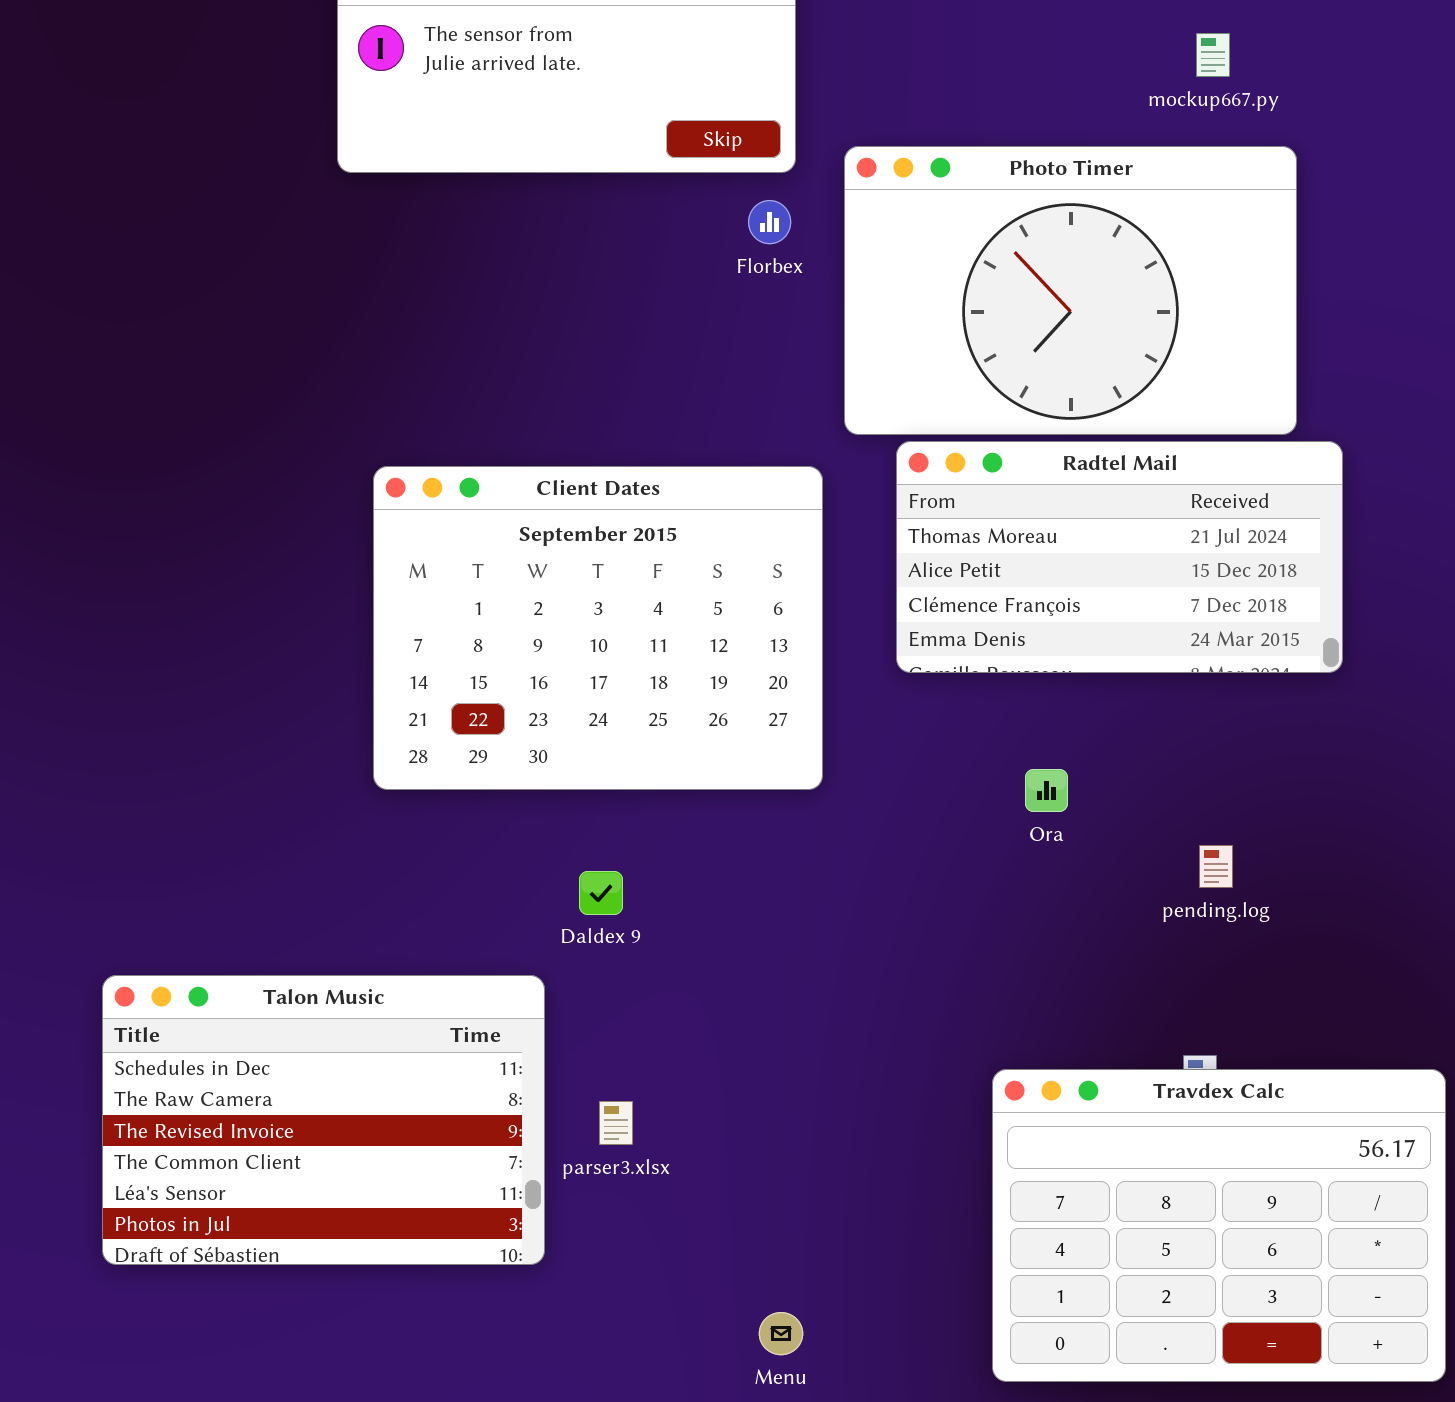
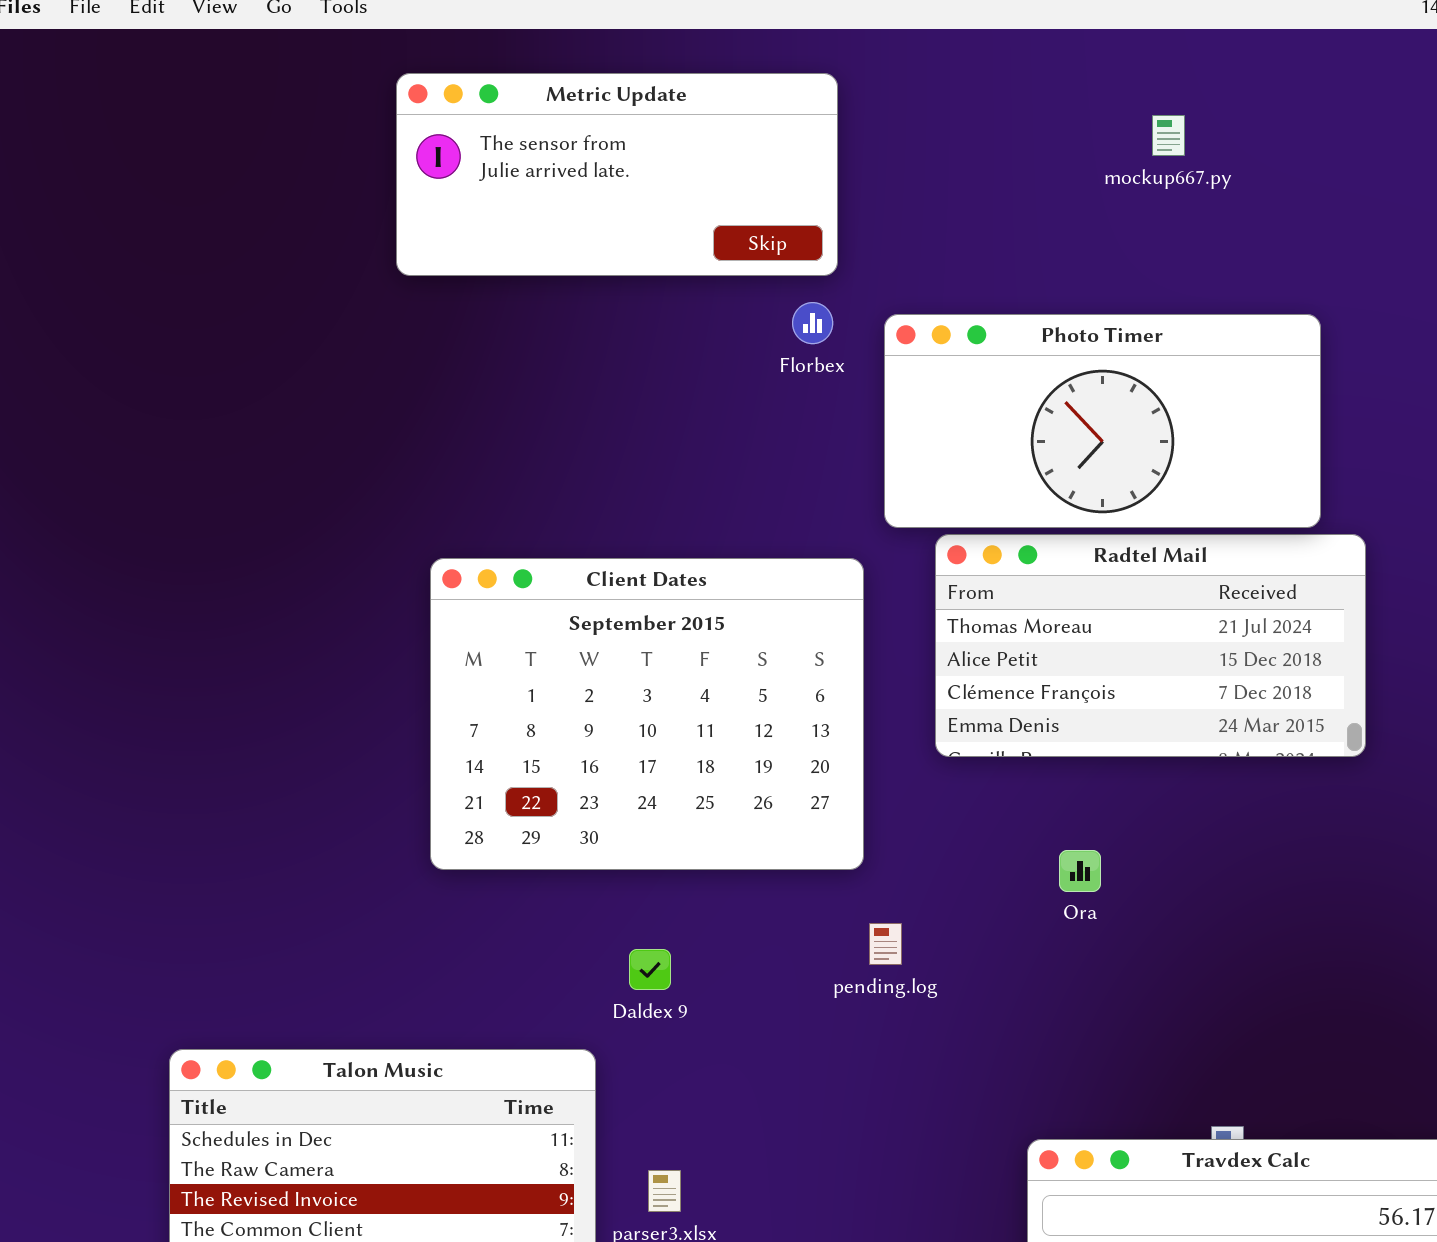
mockup667.py: [1196,33,1230,77] -> [1152,115,1185,156], moved
Photo Timer: [844,146,1297,435] -> [884,314,1321,528], resized
pending.log: [1199,845,1233,888] -> [869,923,902,965], moved

